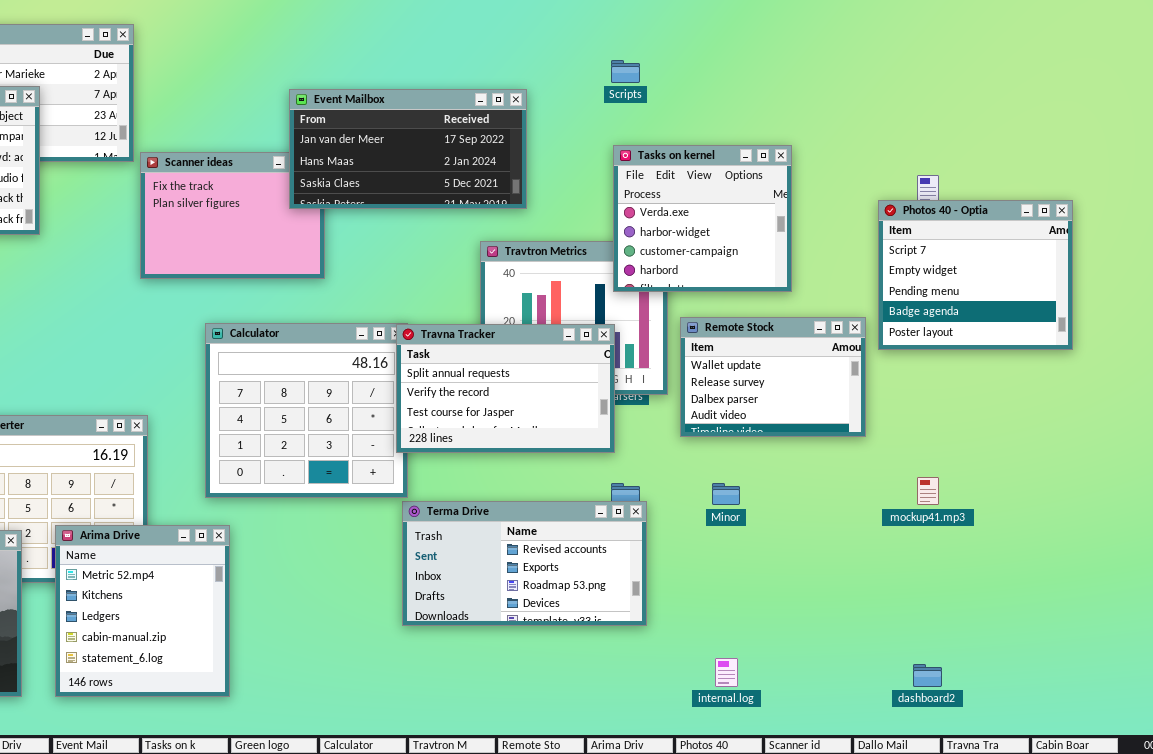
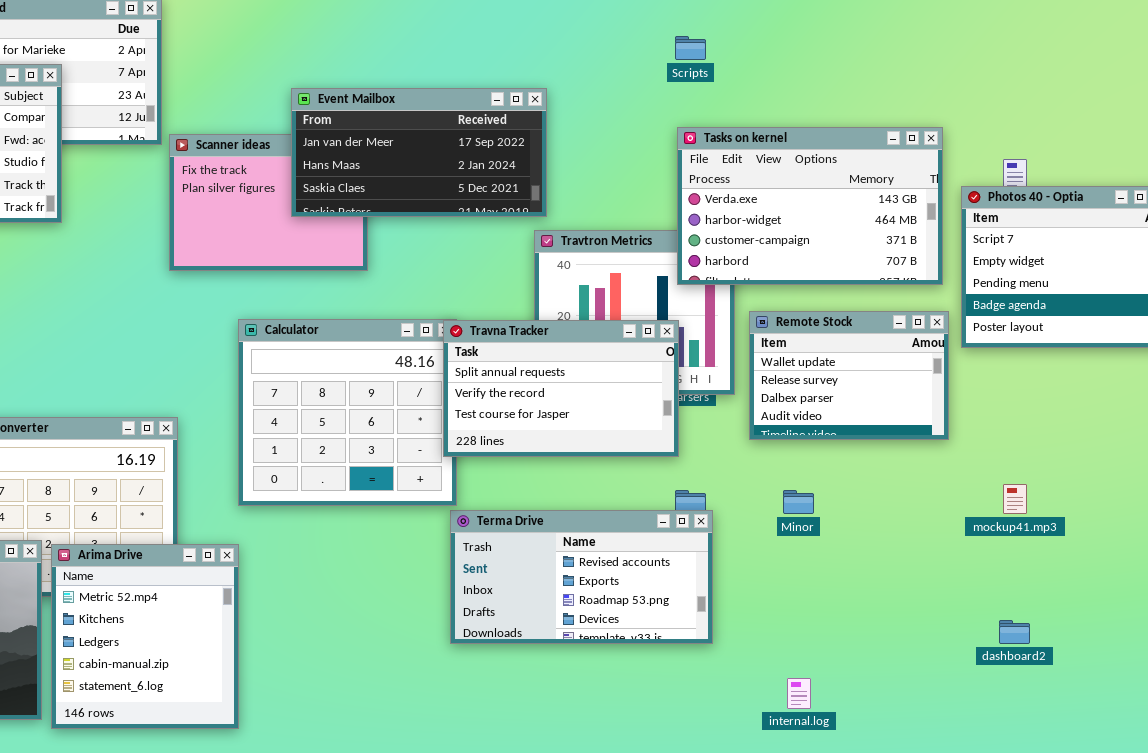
Event Mailbox: [289,89,527,209] -> [291,88,547,217], moved
Tasks on kernel: [613,145,792,292] -> [677,127,943,285], resized
Arima Drive: [55,525,230,697] -> [51,544,239,729], moved
dashboard2: [913,664,942,687] -> [999,620,1030,644], moved

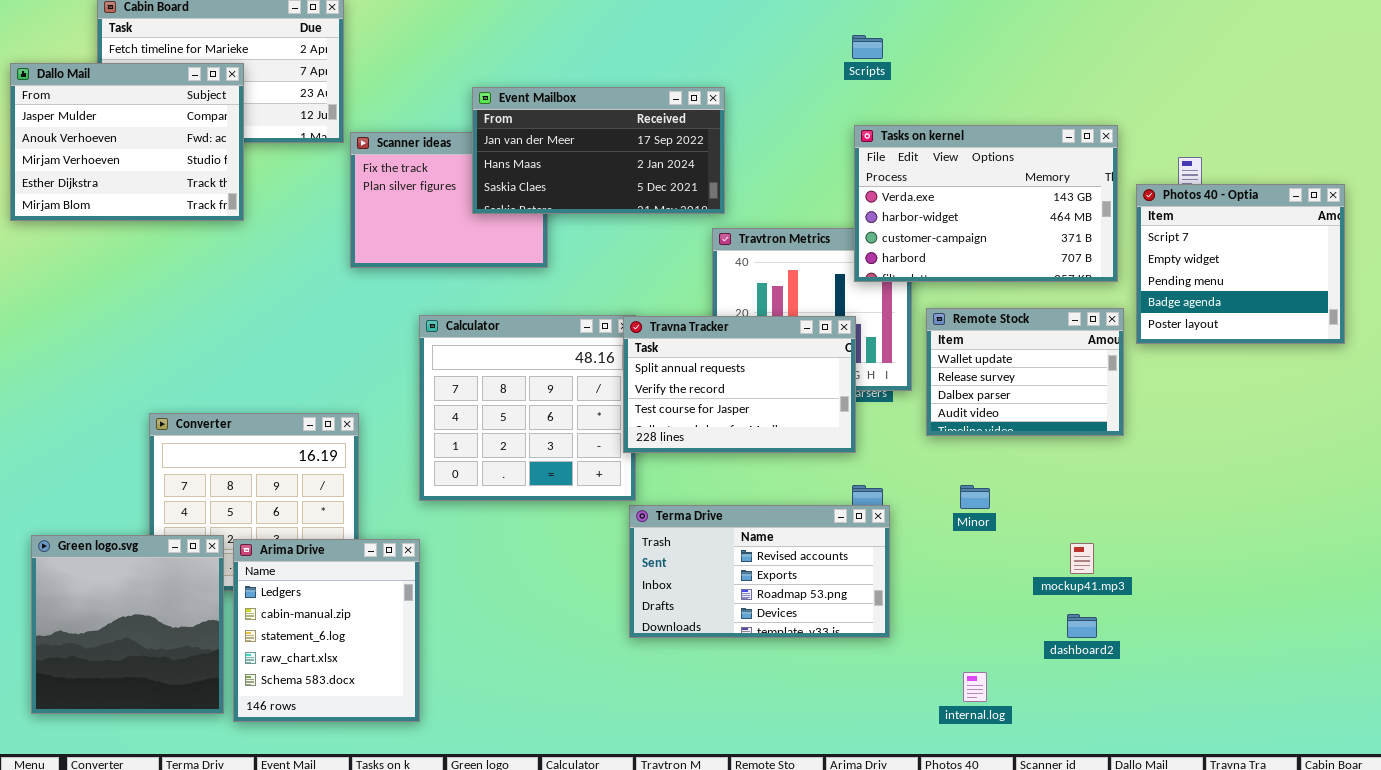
mockup41.mp3: [1003,484,1027,514] -> [1070,543,1094,574], moved
Arima Drive: [51,544,239,729] -> [233,539,420,722], scrolled down 2 rows
dashboard2: [999,620,1030,644] -> [1067,614,1097,638], moved

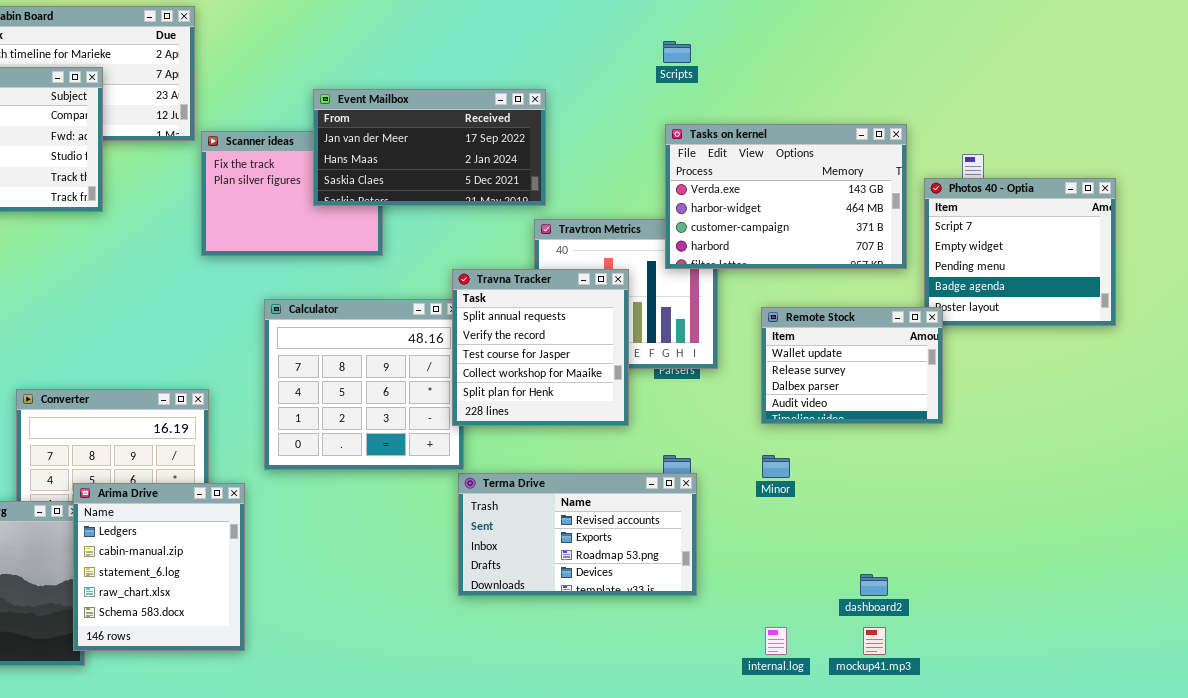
Remote Stock: [926,308,1124,436] -> [761,307,943,424], moved
Travna Tracker: [623,316,856,453] -> [452,269,629,426], resized
Arima Drive: [233,539,420,722] -> [73,483,245,651], moved
mockup41.mp3: [1070,543,1094,574] -> [863,627,886,655], moved

